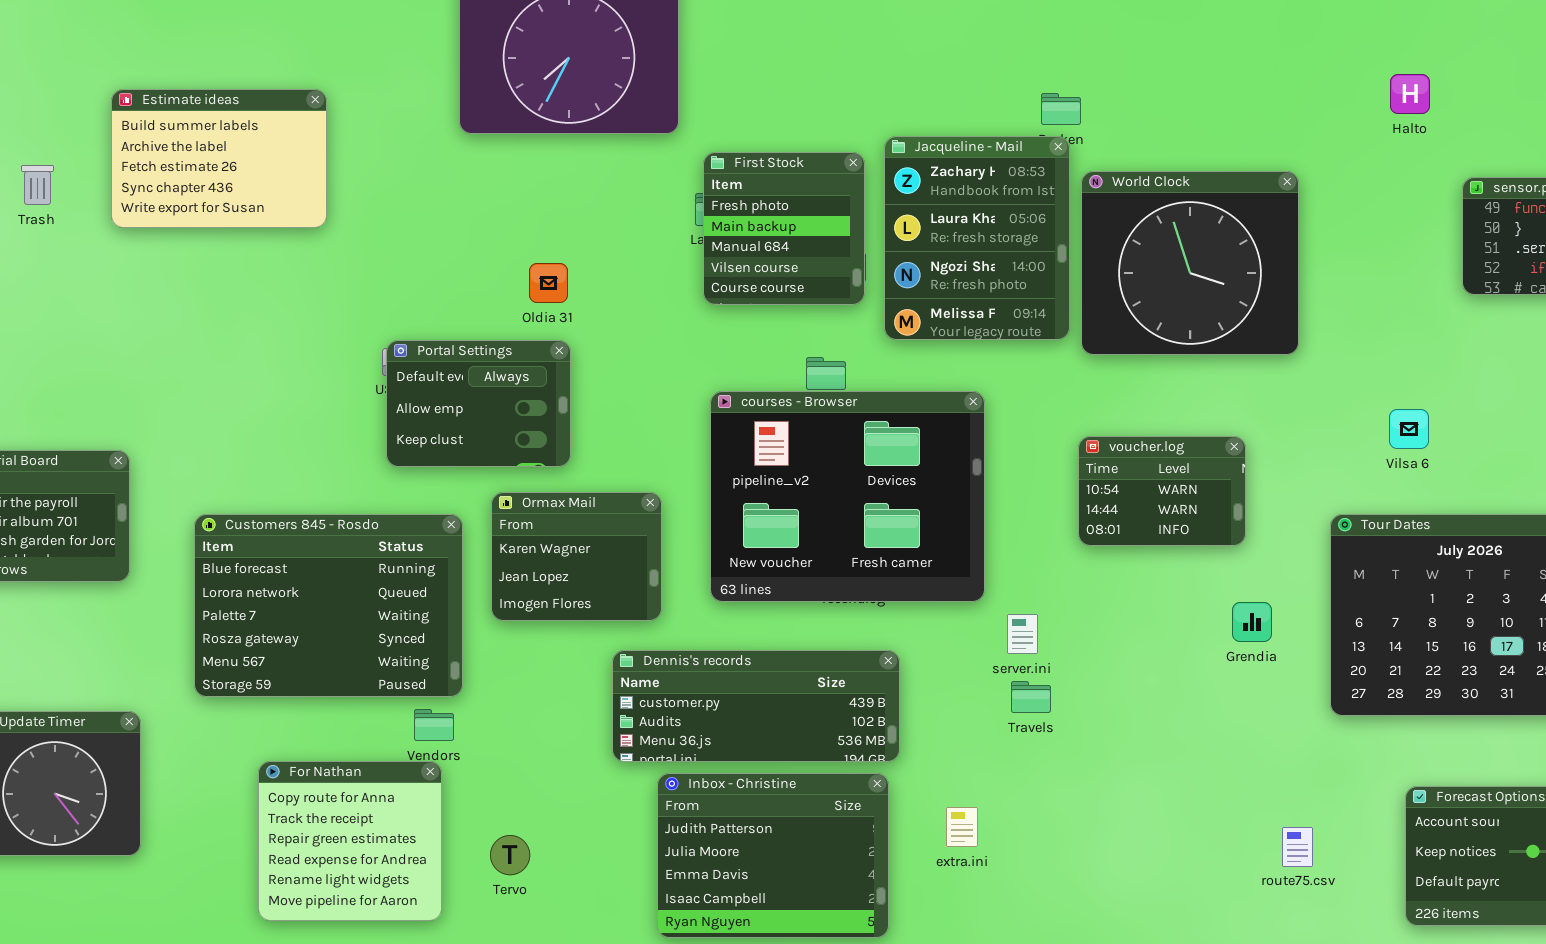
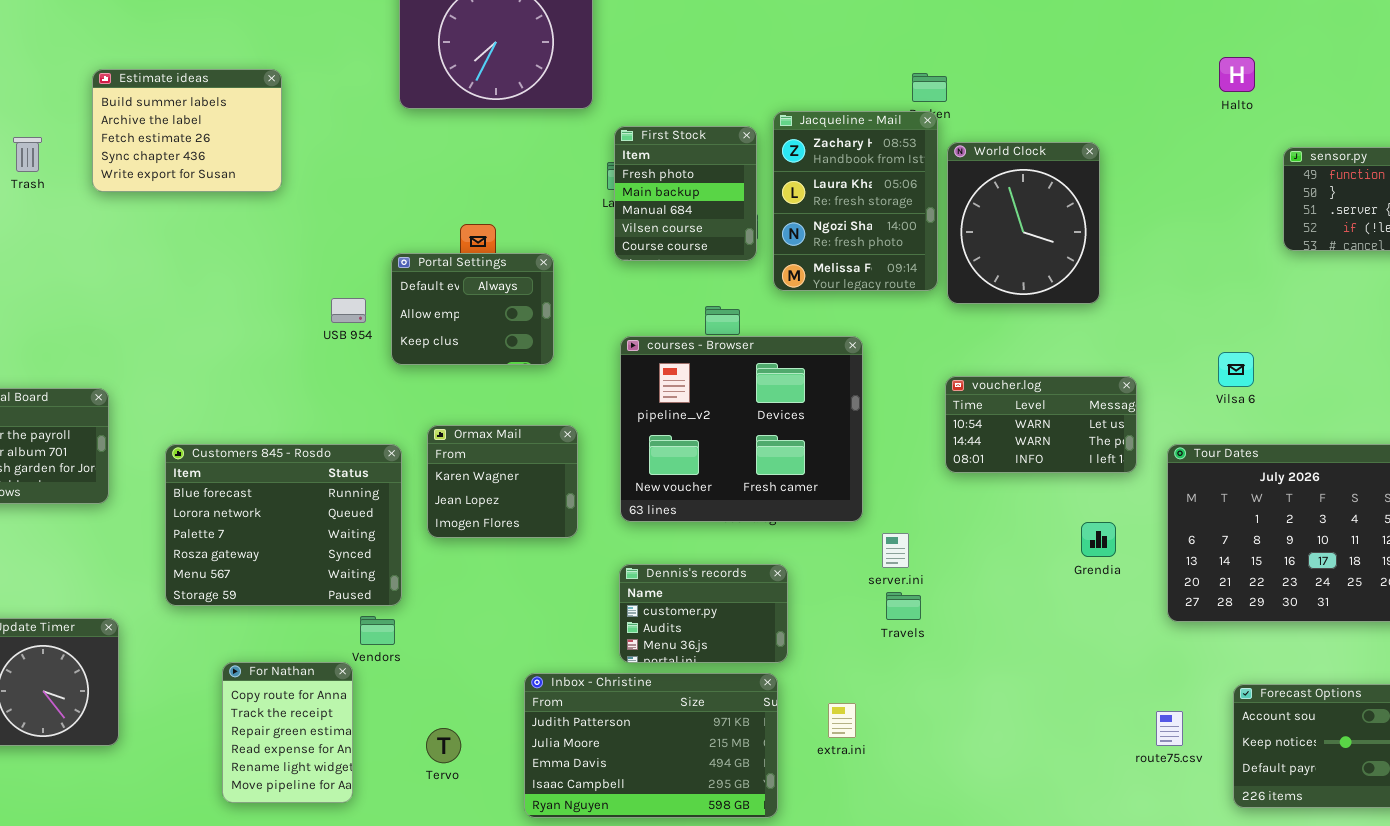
World Clock: [1081,171,1299,355] -> [947,142,1100,304], resized
Portal Settings: [386,340,571,467] -> [391,253,554,365], moved
voucher.log: [1078,436,1246,546] -> [945,376,1137,473], resized
Dennis's records: [612,650,900,762] -> [619,564,788,663], resized
For Nathan: [258,761,442,921] -> [222,662,353,803], resized
Inbox - Christine: [657,773,889,938] -> [524,673,778,818], resized
route75.csv: [1282,827,1313,867] -> [1156,711,1183,746], moved

